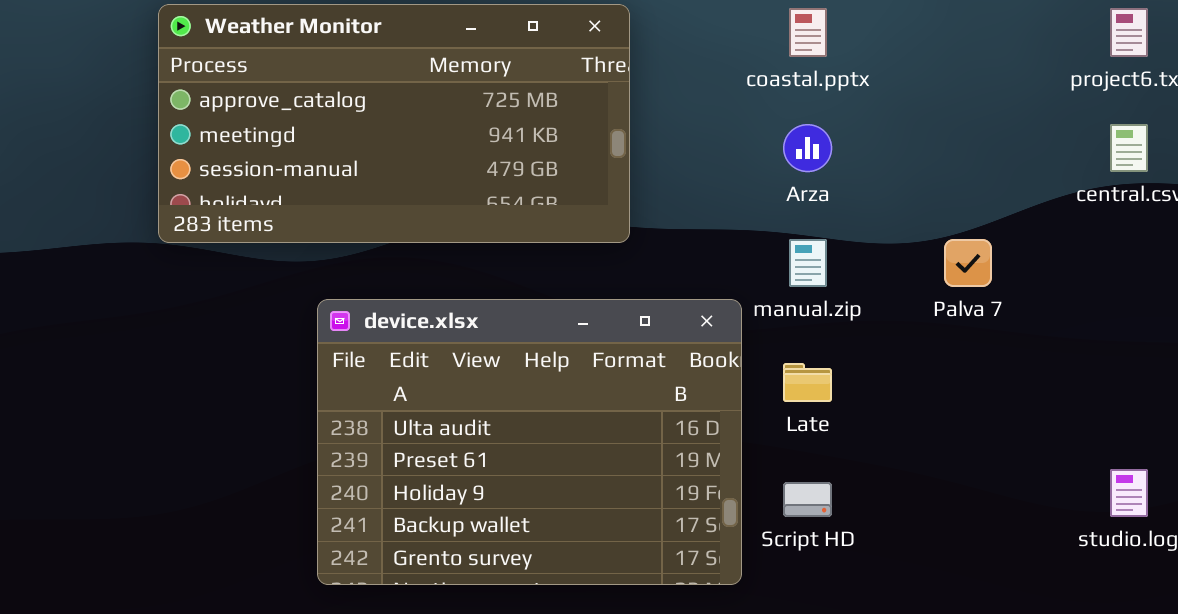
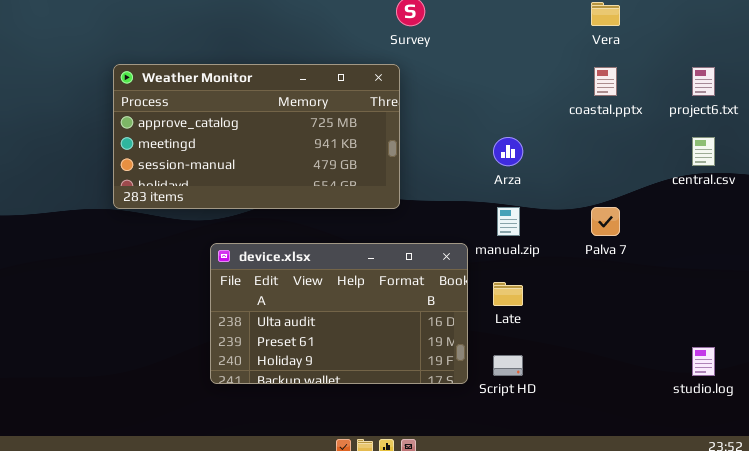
coastal.pptx: [789,8,827,57] -> [594,67,617,96], moved
device.xlsx: [317,299,742,585] -> [210,243,468,384], resized

